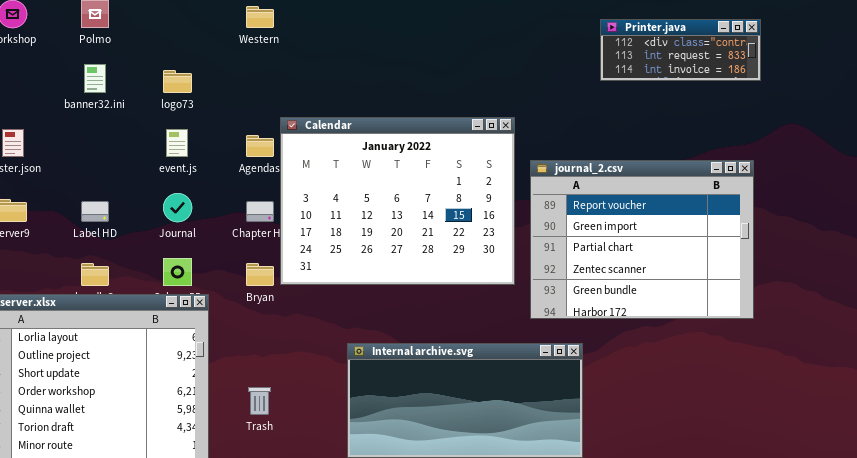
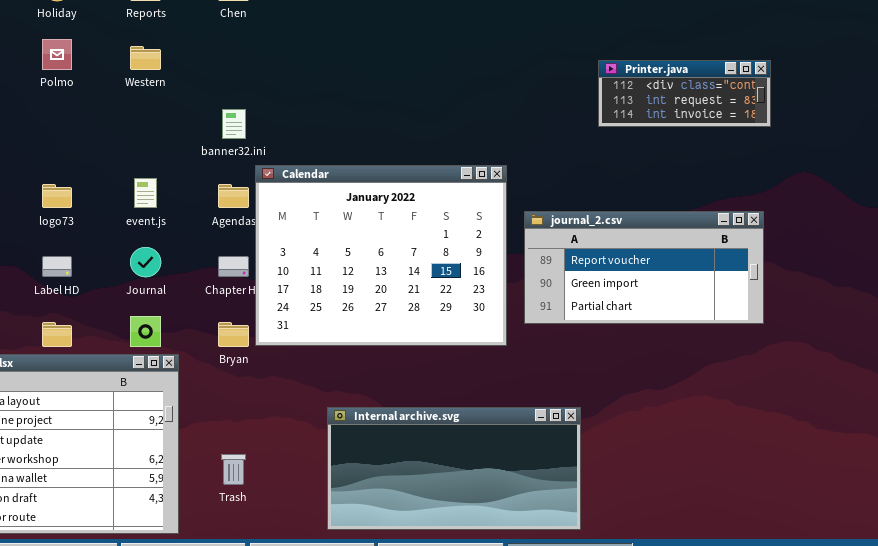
Western: [246,6,274,28] -> [130,46,161,70], moved
banner32.ini: [84,64,106,93] -> [222,109,246,139], moved
logo73: [163,70,192,93] -> [42,184,72,208], moved
journal_2.csv: [530,160,754,319] -> [524,211,764,324], resized

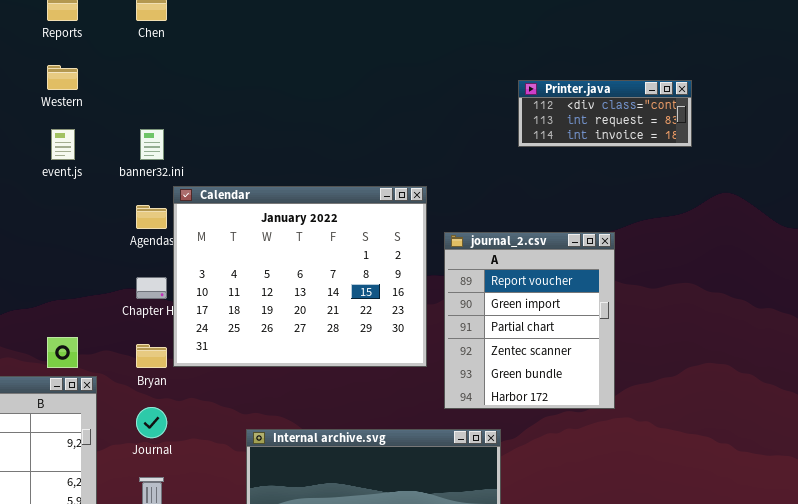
event.js: [134,178,157,208] -> [51,129,75,160], moved
journal_2.csv: [524,211,764,324] -> [444,232,615,409], resized
Journal: [130,247,161,277] -> [136,407,167,438], moved

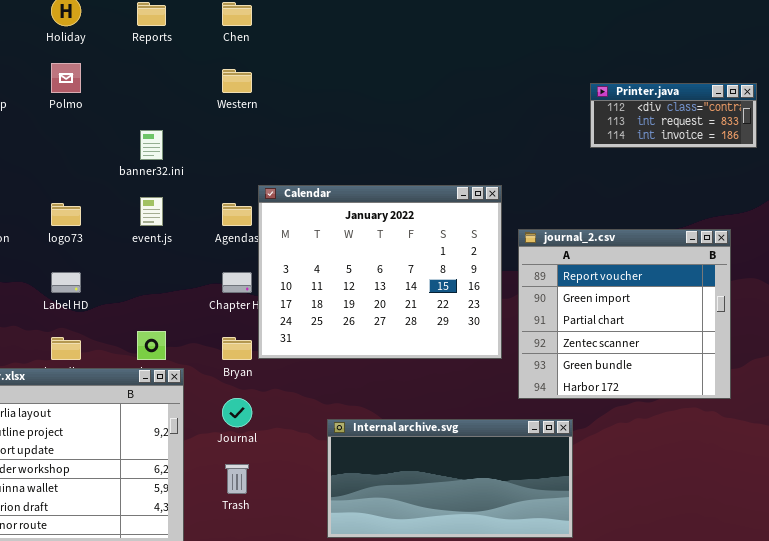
Western: [47,65,78,90] -> [222,69,252,93], moved
event.js: [51,129,75,160] -> [140,197,163,226], moved
banner32.ini: [140,129,164,160] -> [140,130,163,160], moved
journal_2.csv: [444,232,615,409] -> [518,229,731,399], resized

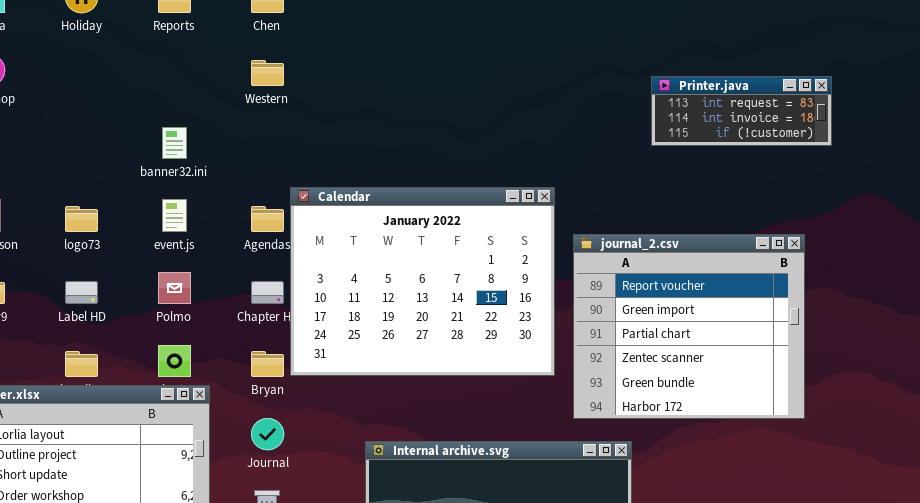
Polmo: [51,63,81,93] -> [158,272,191,304], moved
Printer.java: [590,83,757,148] -> [651,76,832,146], scrolled down 1 row

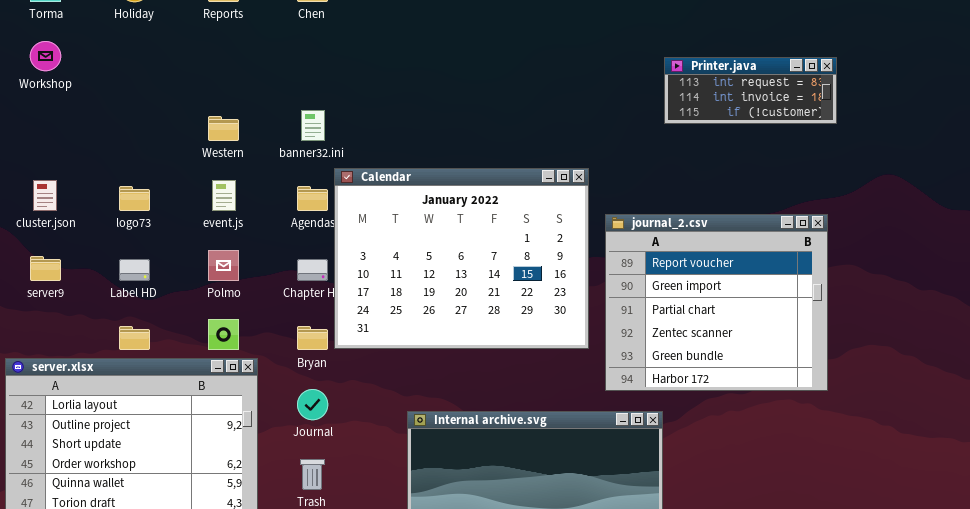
Western: [251,60,284,86] -> [208,116,239,141], moved
Printer.java: [651,76,832,146] -> [664,57,837,124], moved
banner32.ini: [162,127,187,159] -> [301,110,325,141], moved

